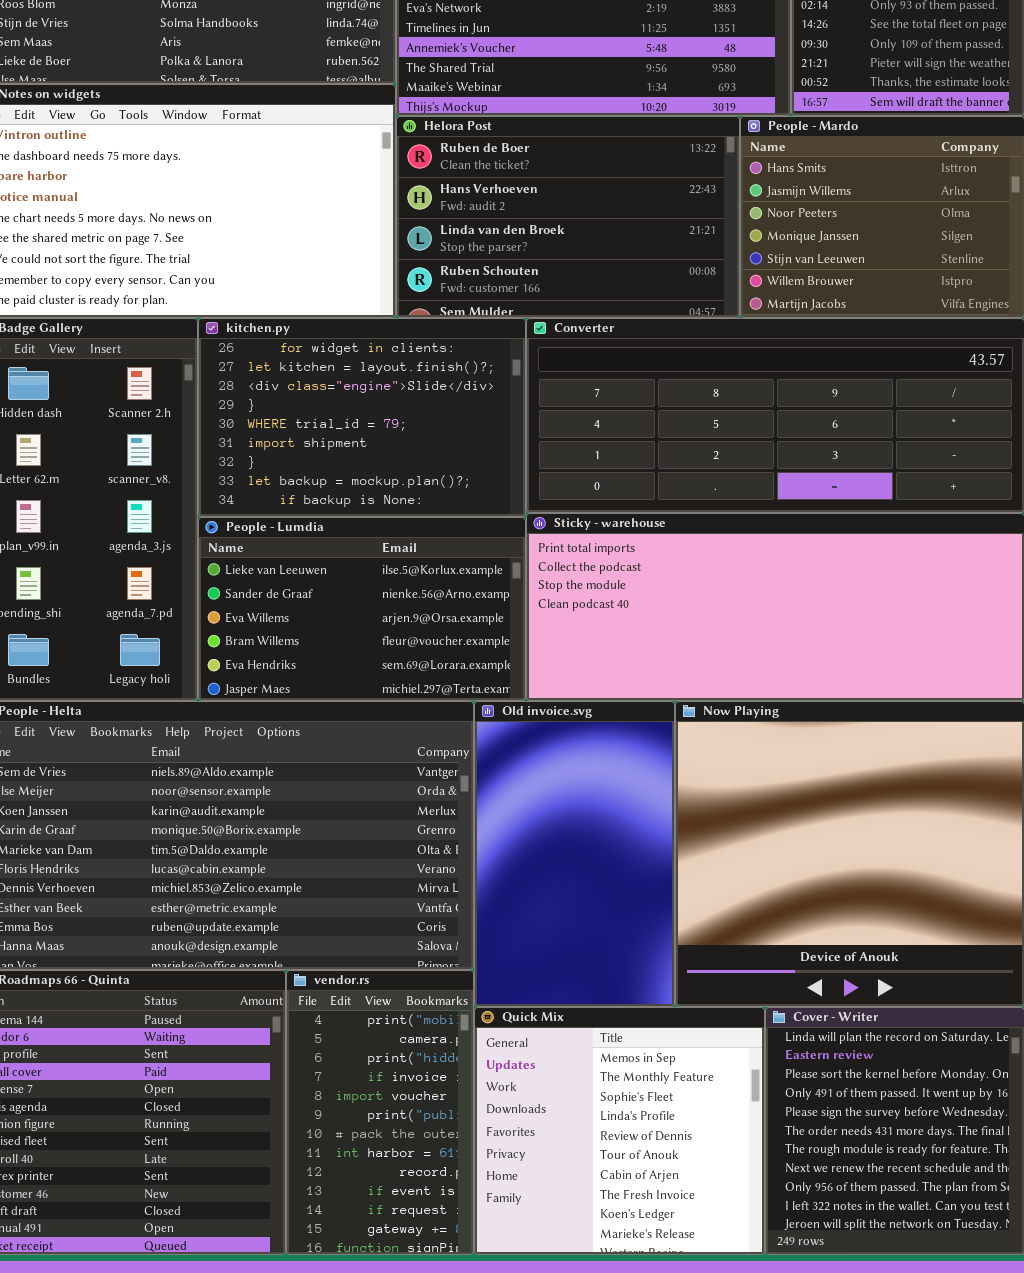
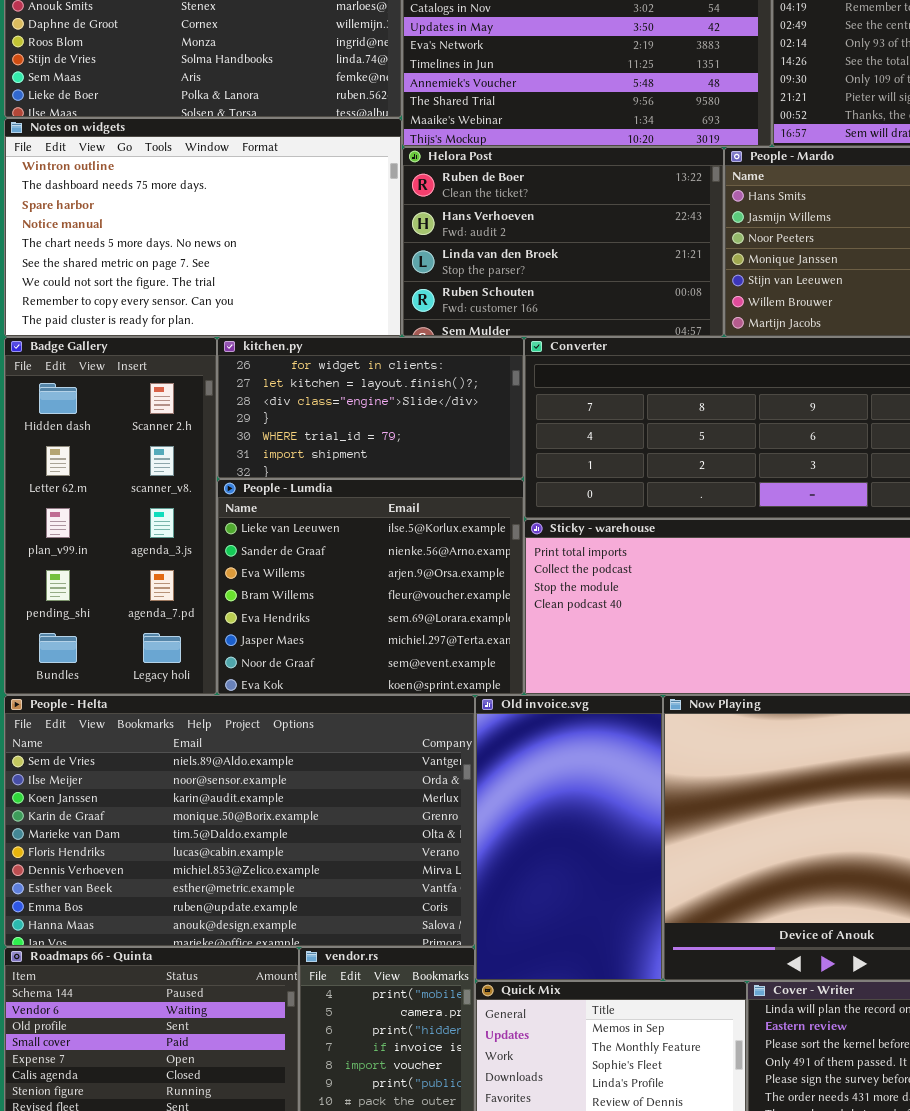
kitchen.py: [198,318,526,517] -> [217,337,524,479], resized
People - Lumdia: [198,517,526,701] -> [217,479,524,695], resized

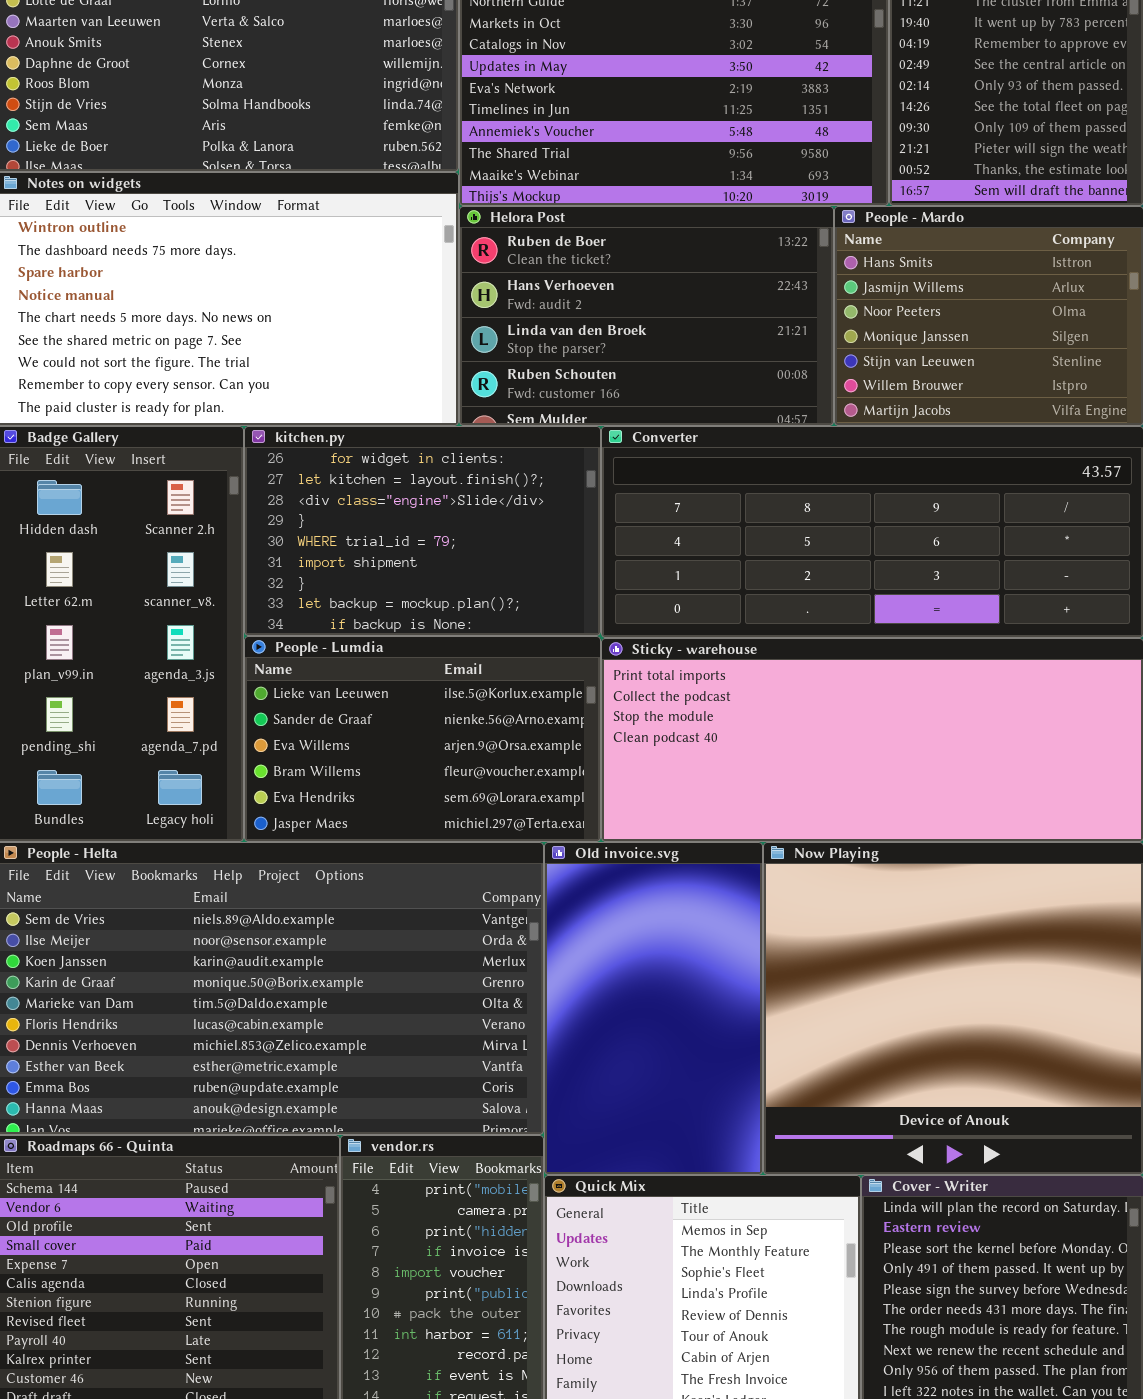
kitchen.py: [217,337,524,479] -> [244,426,601,636], resized
People - Lumdia: [217,479,524,695] -> [244,636,601,842], resized

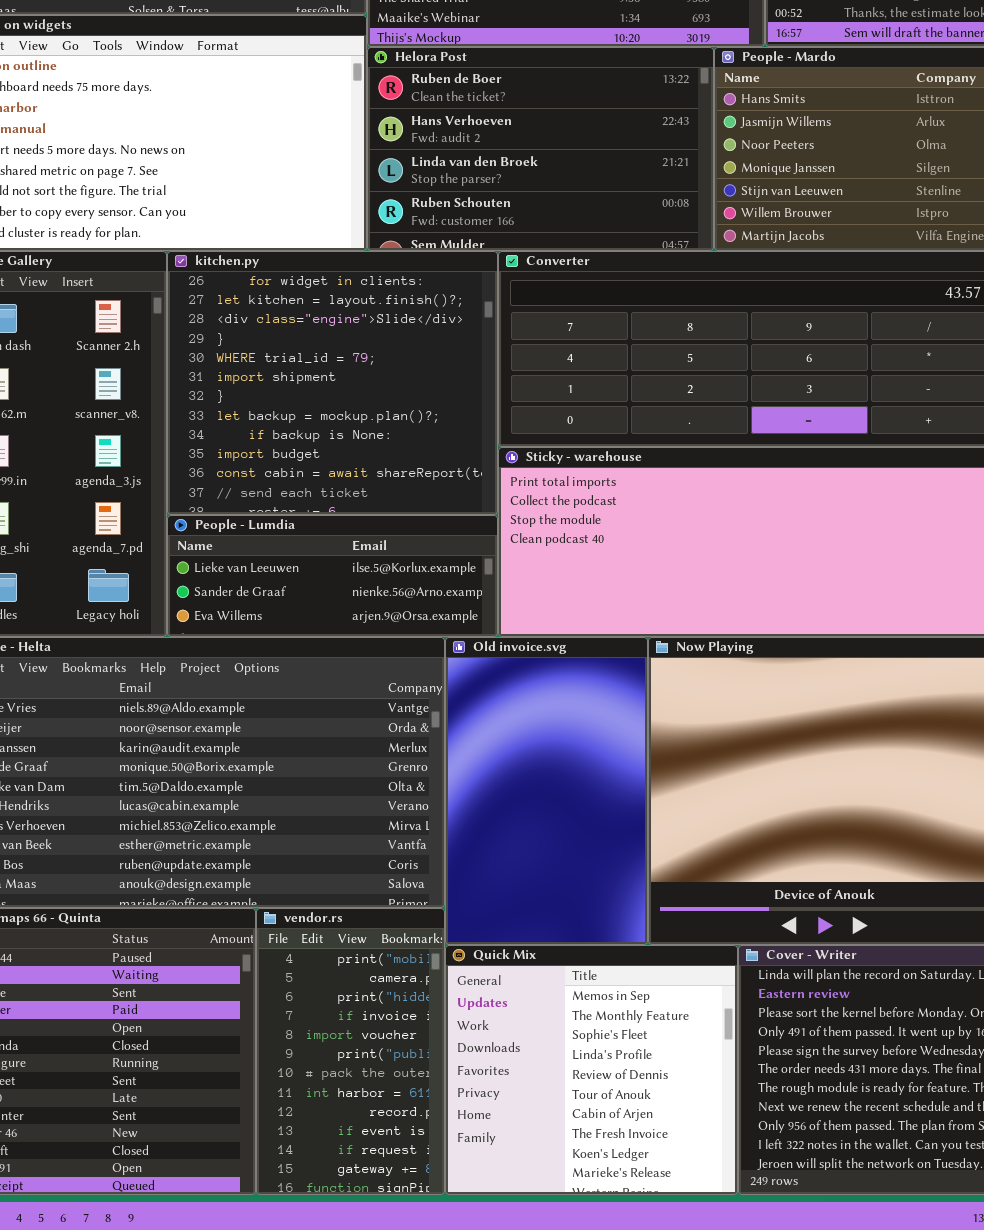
kitchen.py: [244,426,601,636] -> [167,251,498,515], resized
People - Lumdia: [244,636,601,842] -> [167,515,498,637], resized

